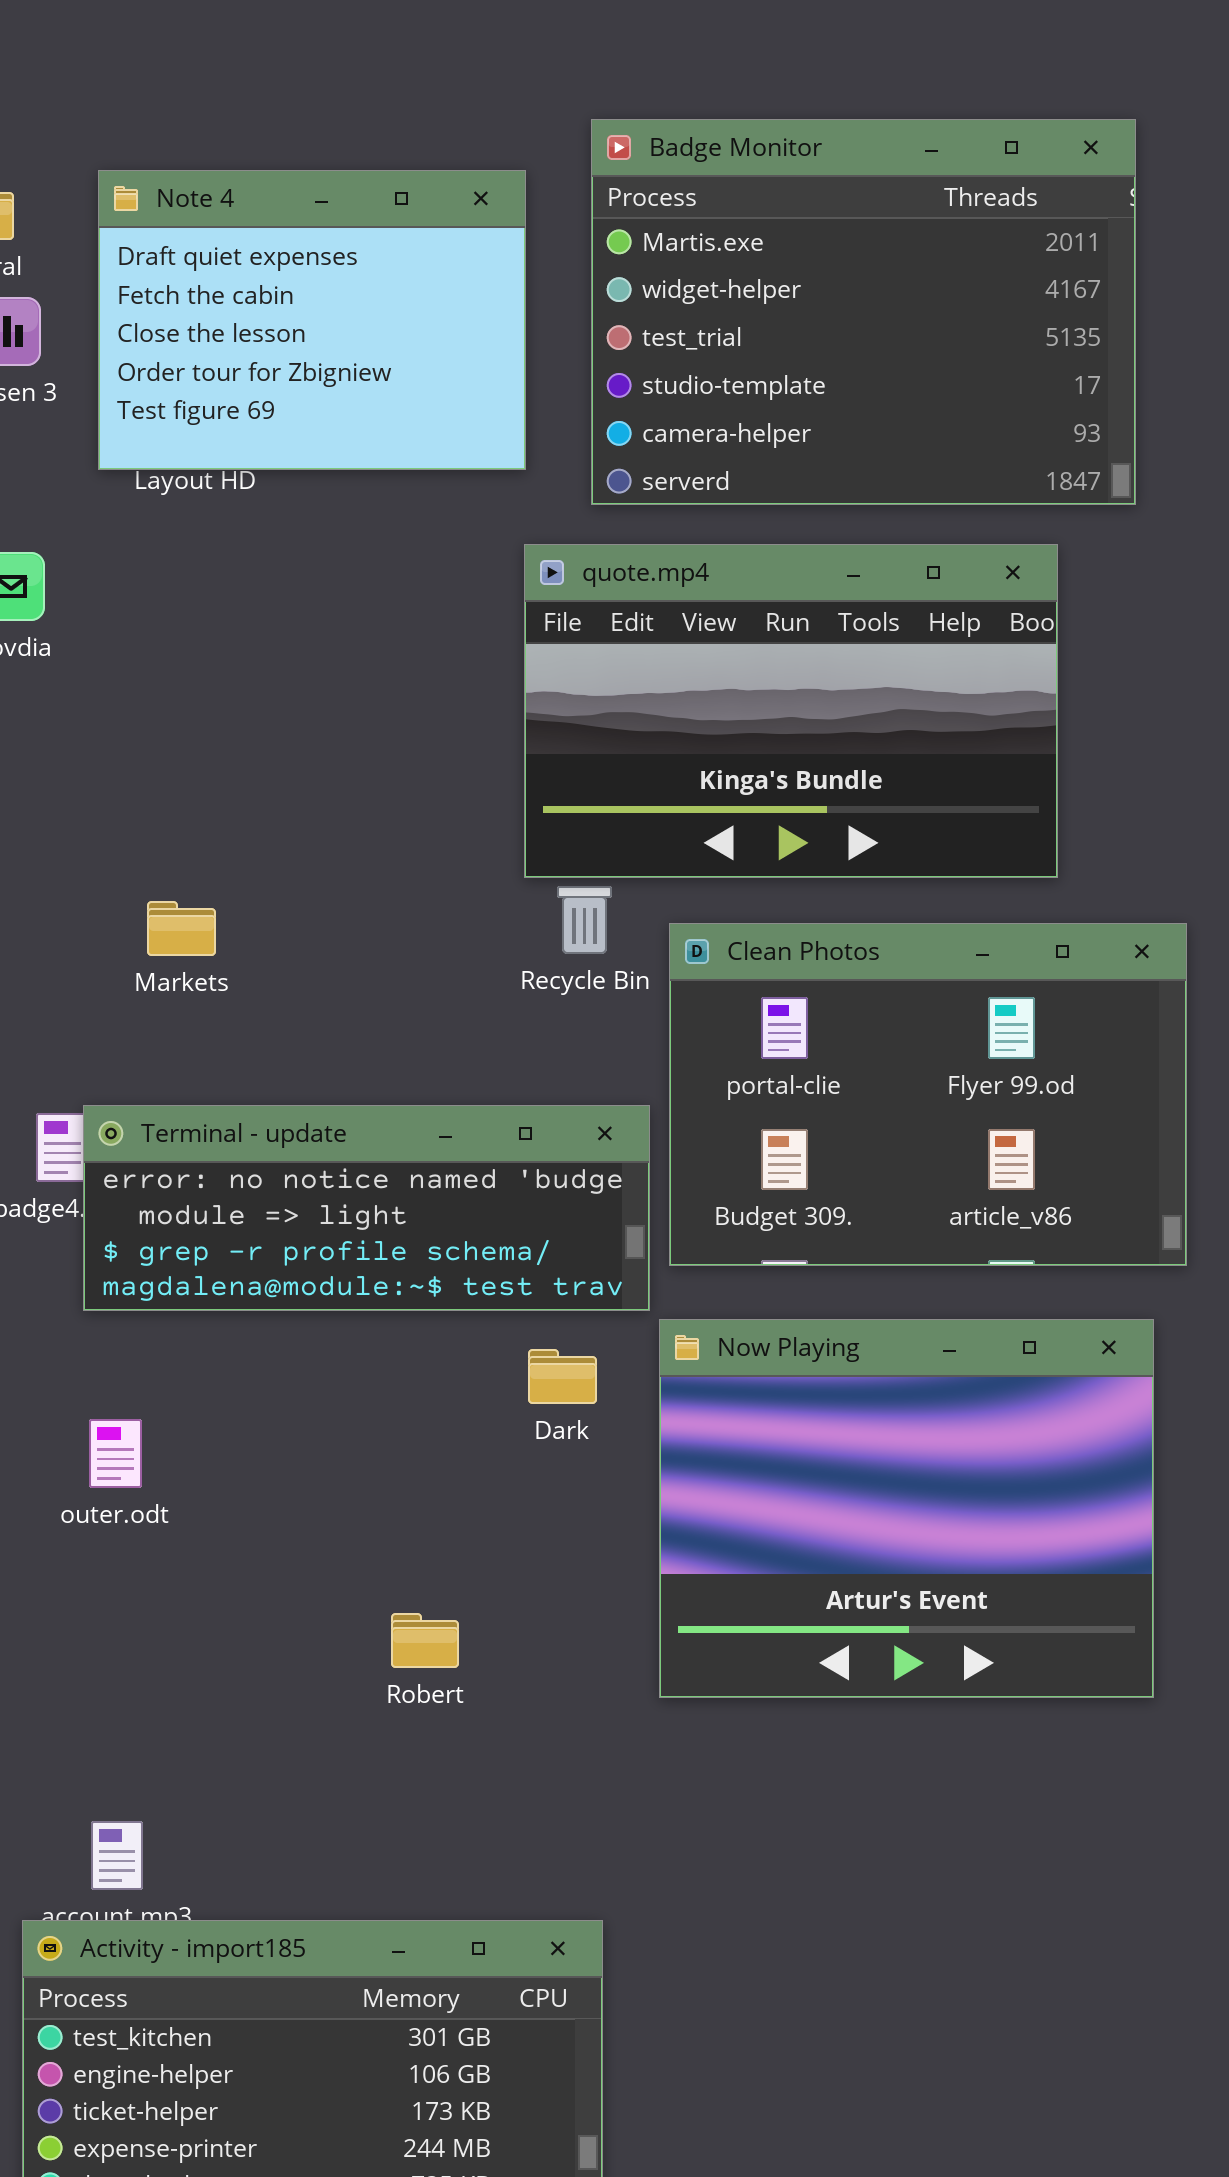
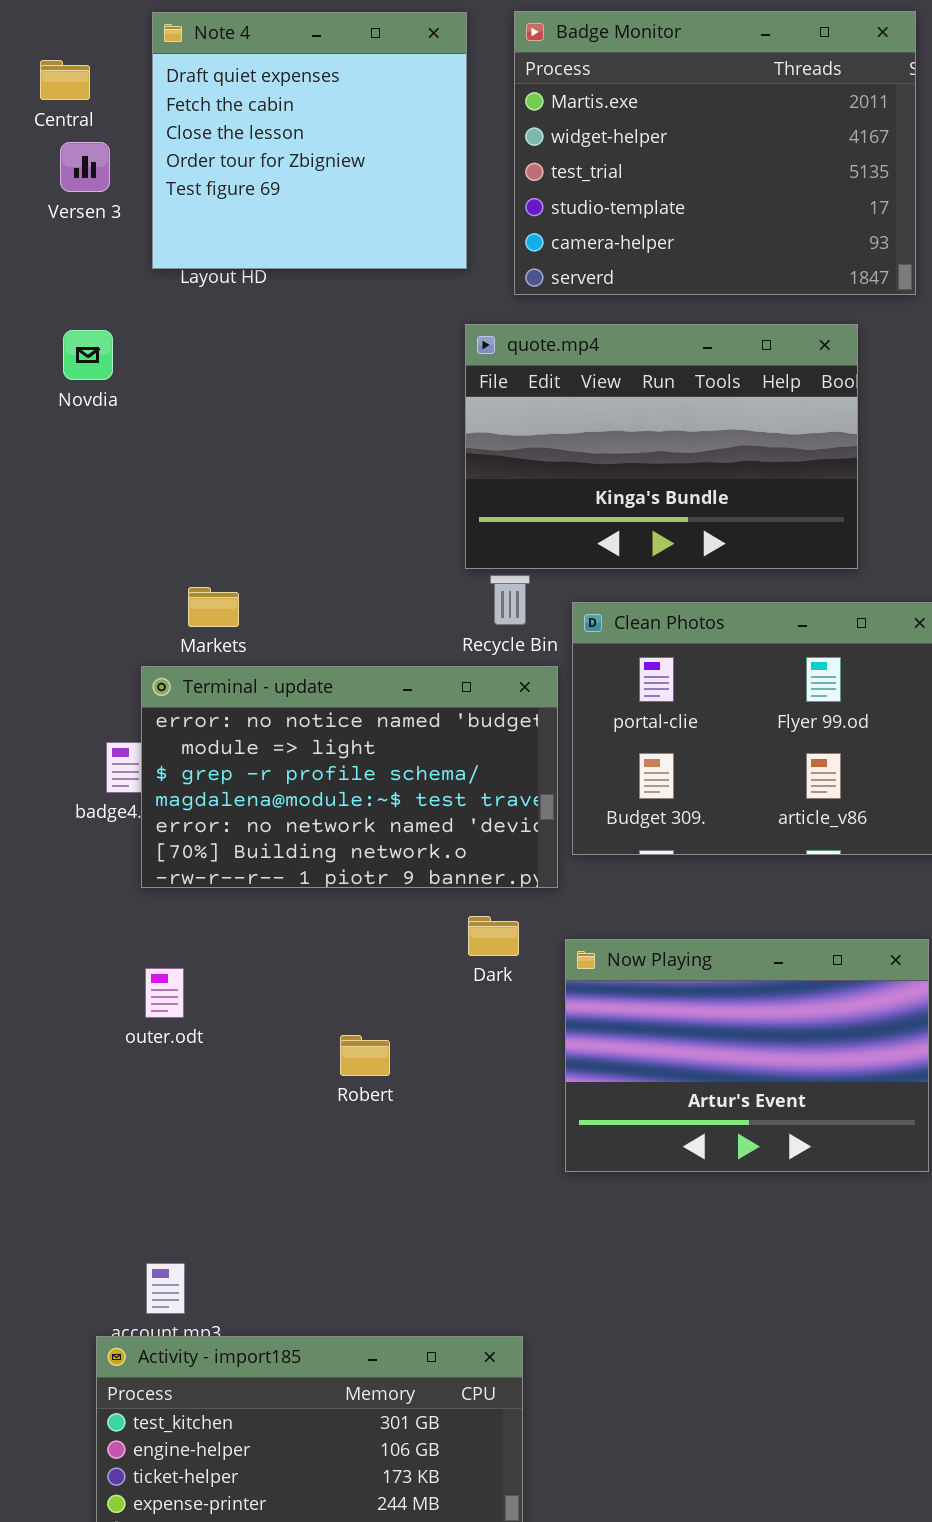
Note 4: [98,170,526,470] -> [152,12,467,269], resized
Terminal - update: [83,1105,650,1311] -> [141,666,558,888], resized
Now Playing: [659,1319,1154,1698] -> [565,939,929,1172], resized
Robert: [391,1613,459,1668] -> [340,1035,390,1076], moved

